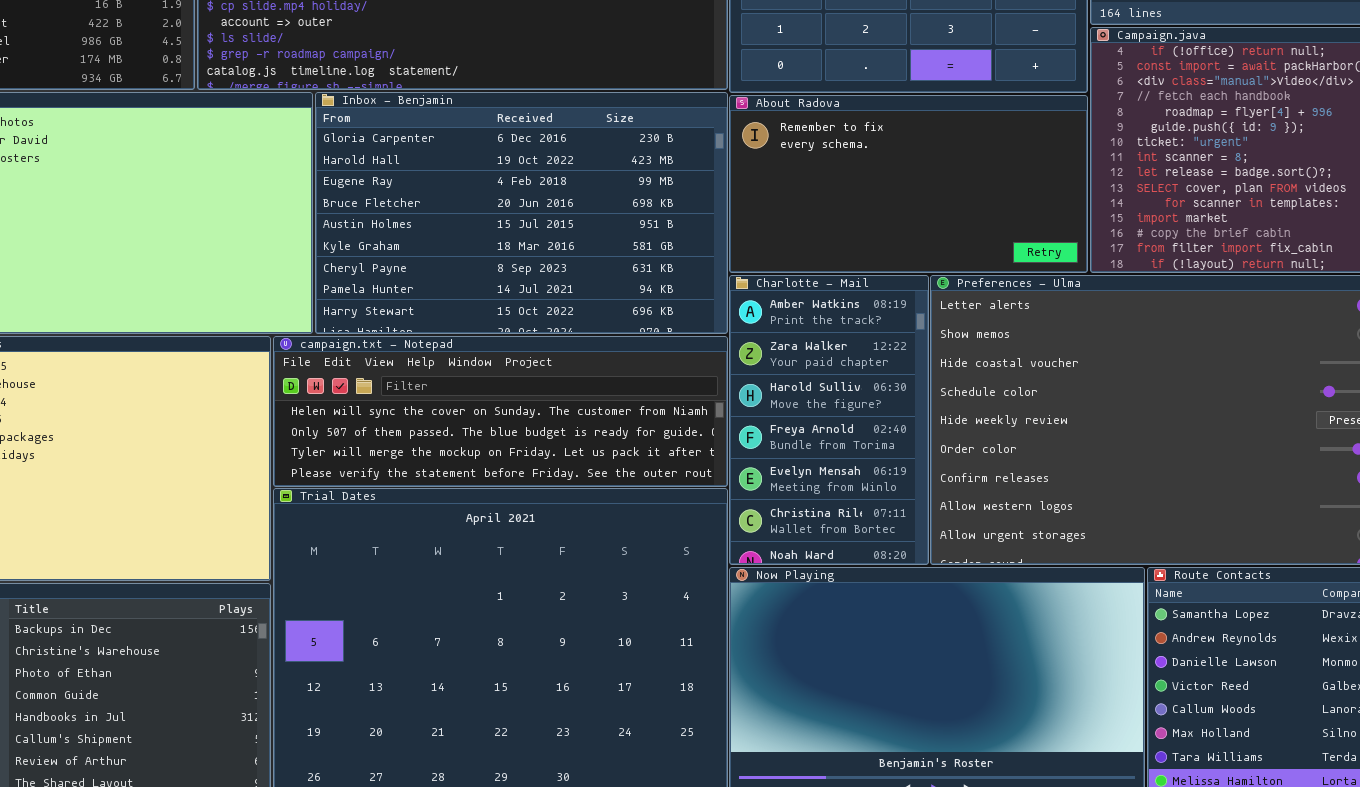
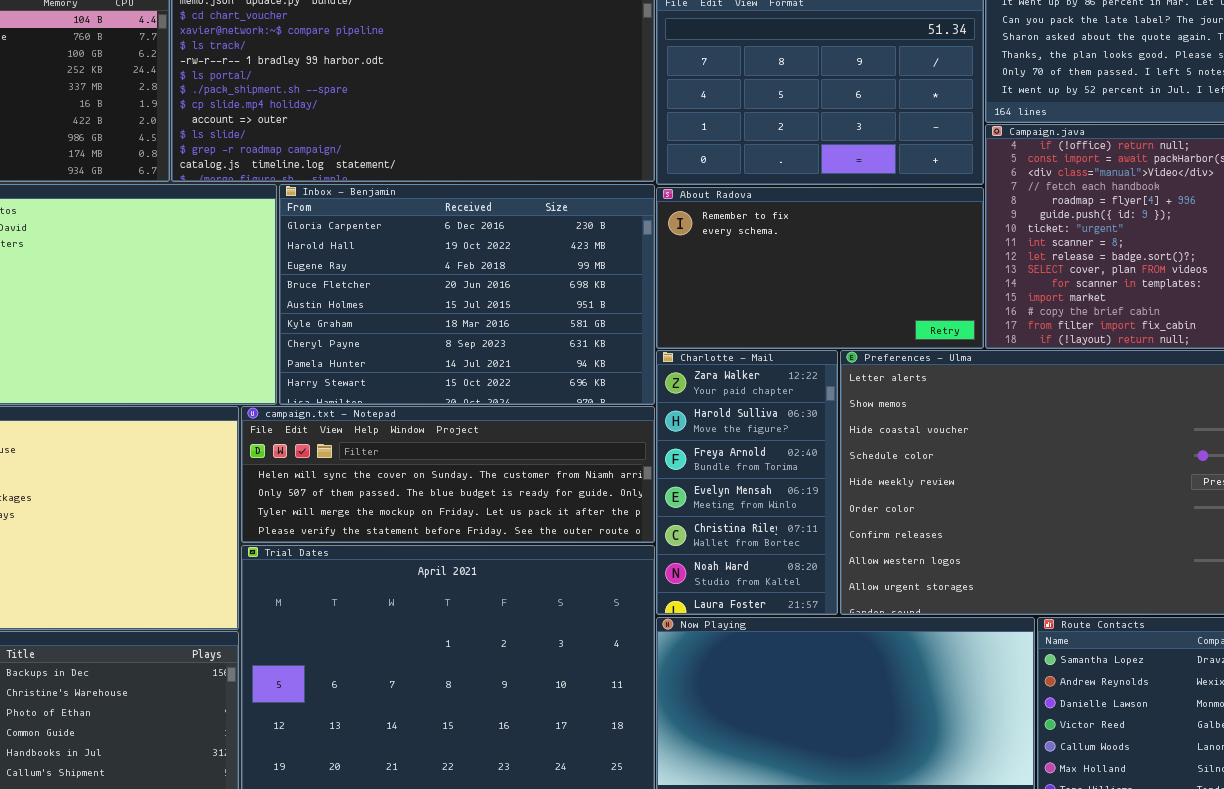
Charlotte - Mail: [729,275,929,565] -> [656,350,838,615], scrolled down 1 row

